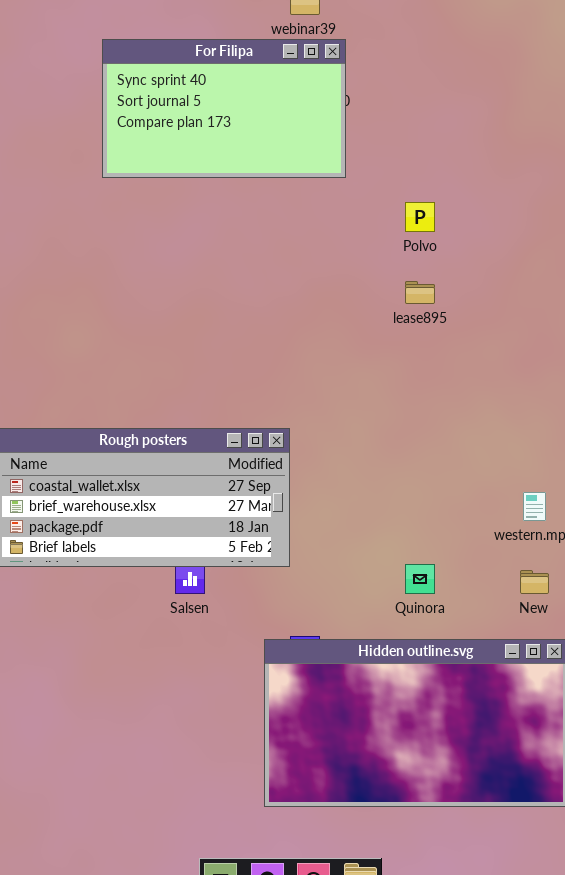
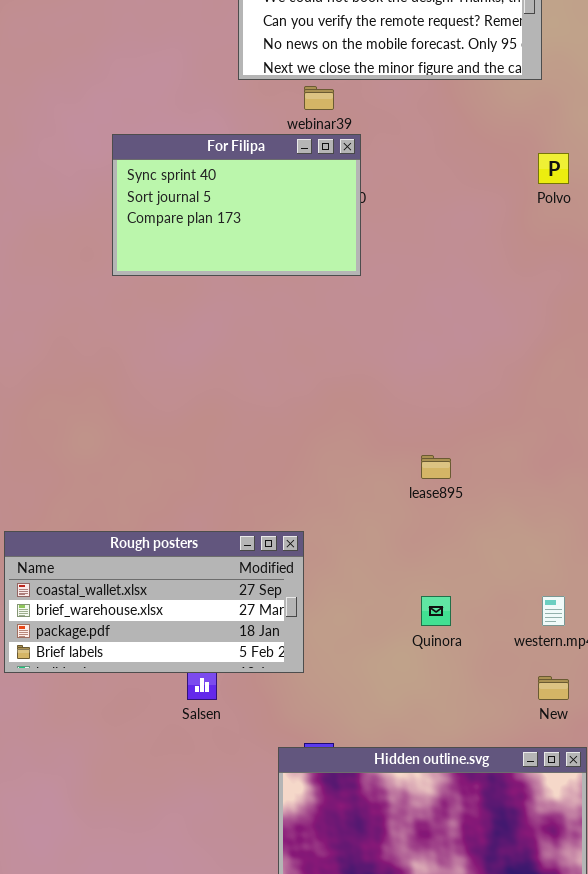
Polvo: [405,202,435,232] -> [538,153,569,184], moved
lease895: [405,281,435,304] -> [421,455,451,479], moved
Quinora: [405,564,435,594] -> [421,596,451,626], moved

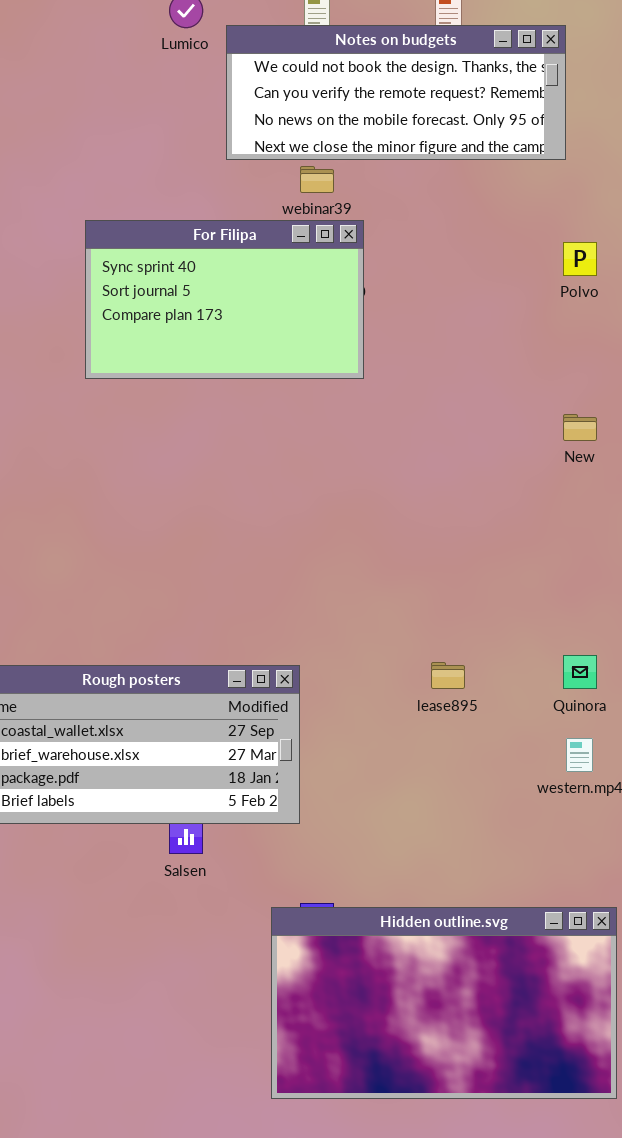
lease895: [421,455,451,479] -> [431,662,465,689], moved
Quinora: [421,596,451,626] -> [563,655,597,689], moved
New: [538,676,569,700] -> [563,414,597,441], moved

